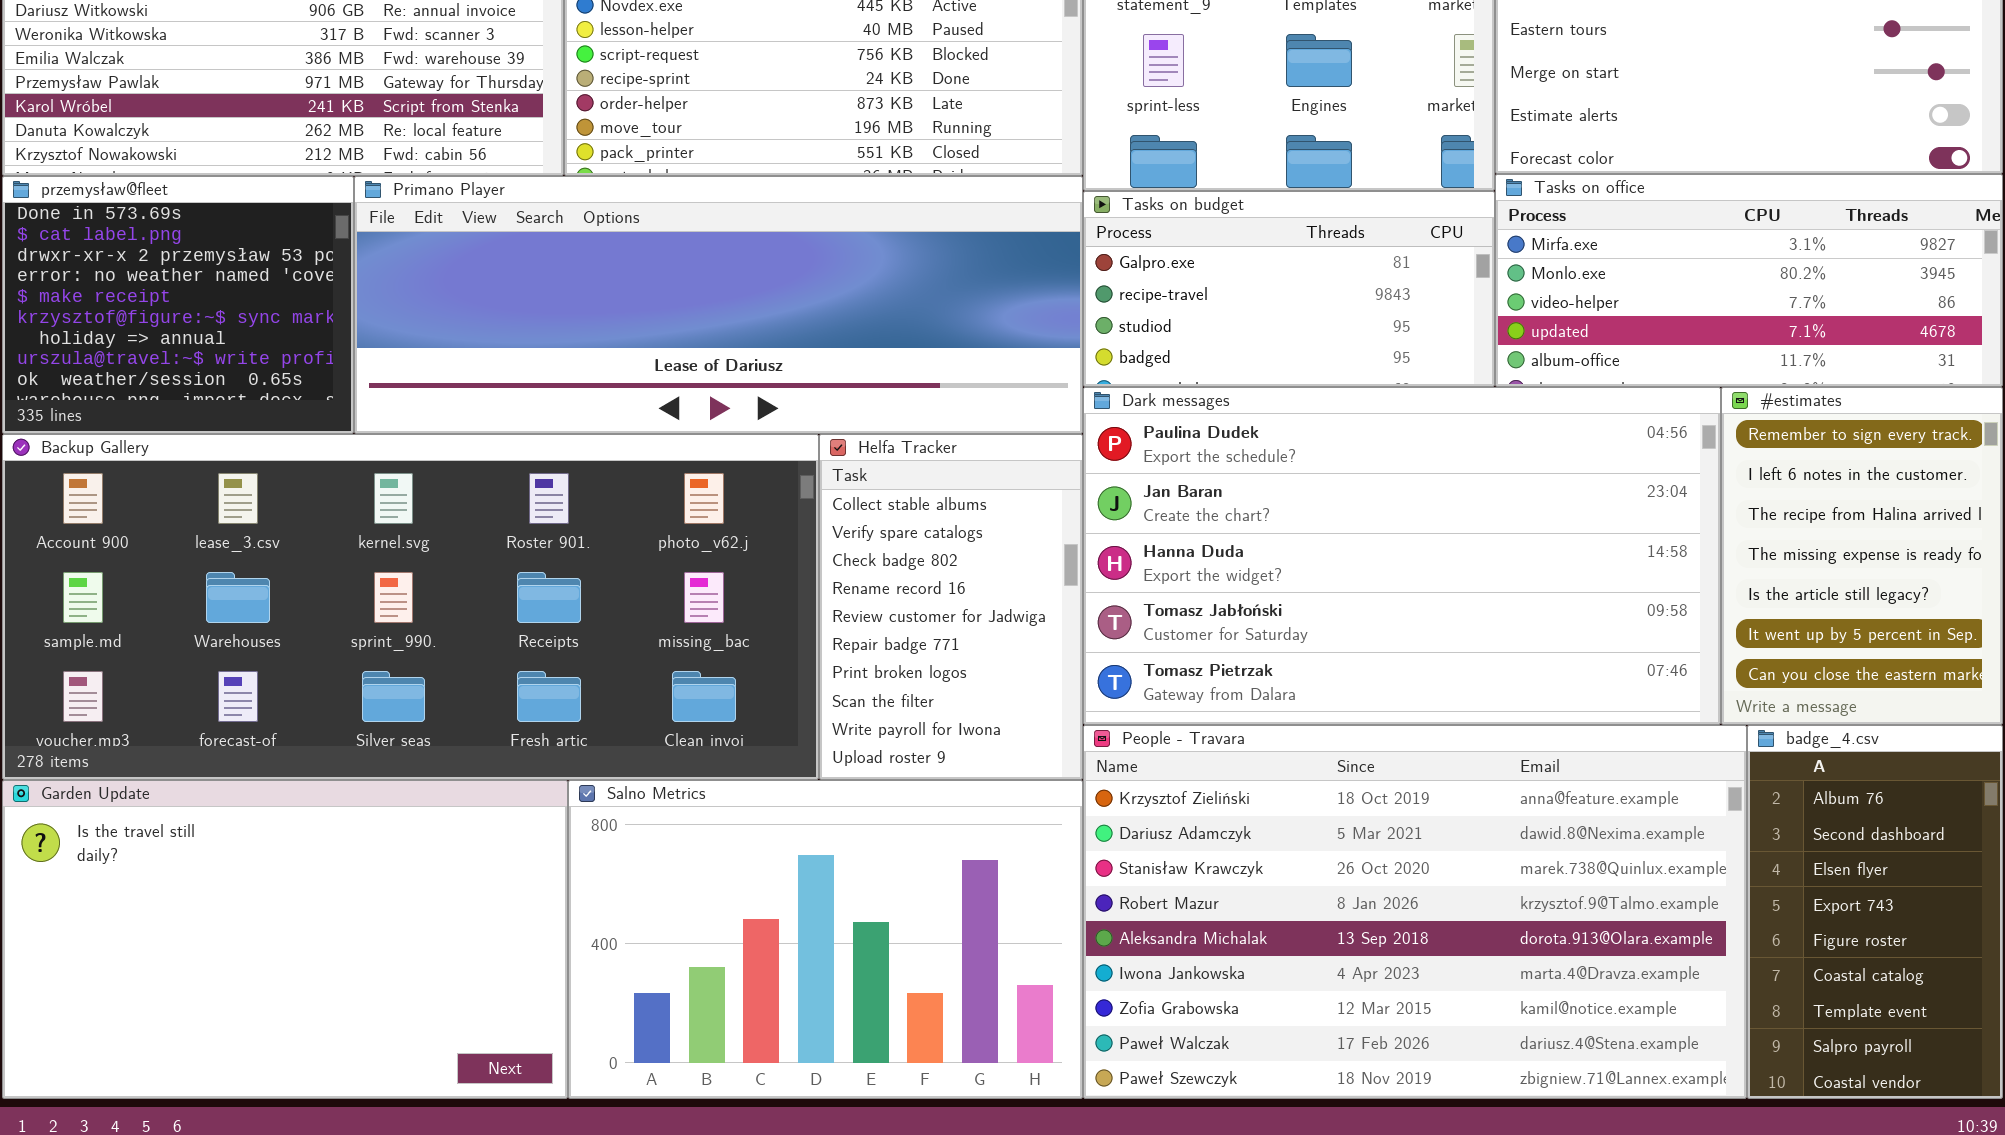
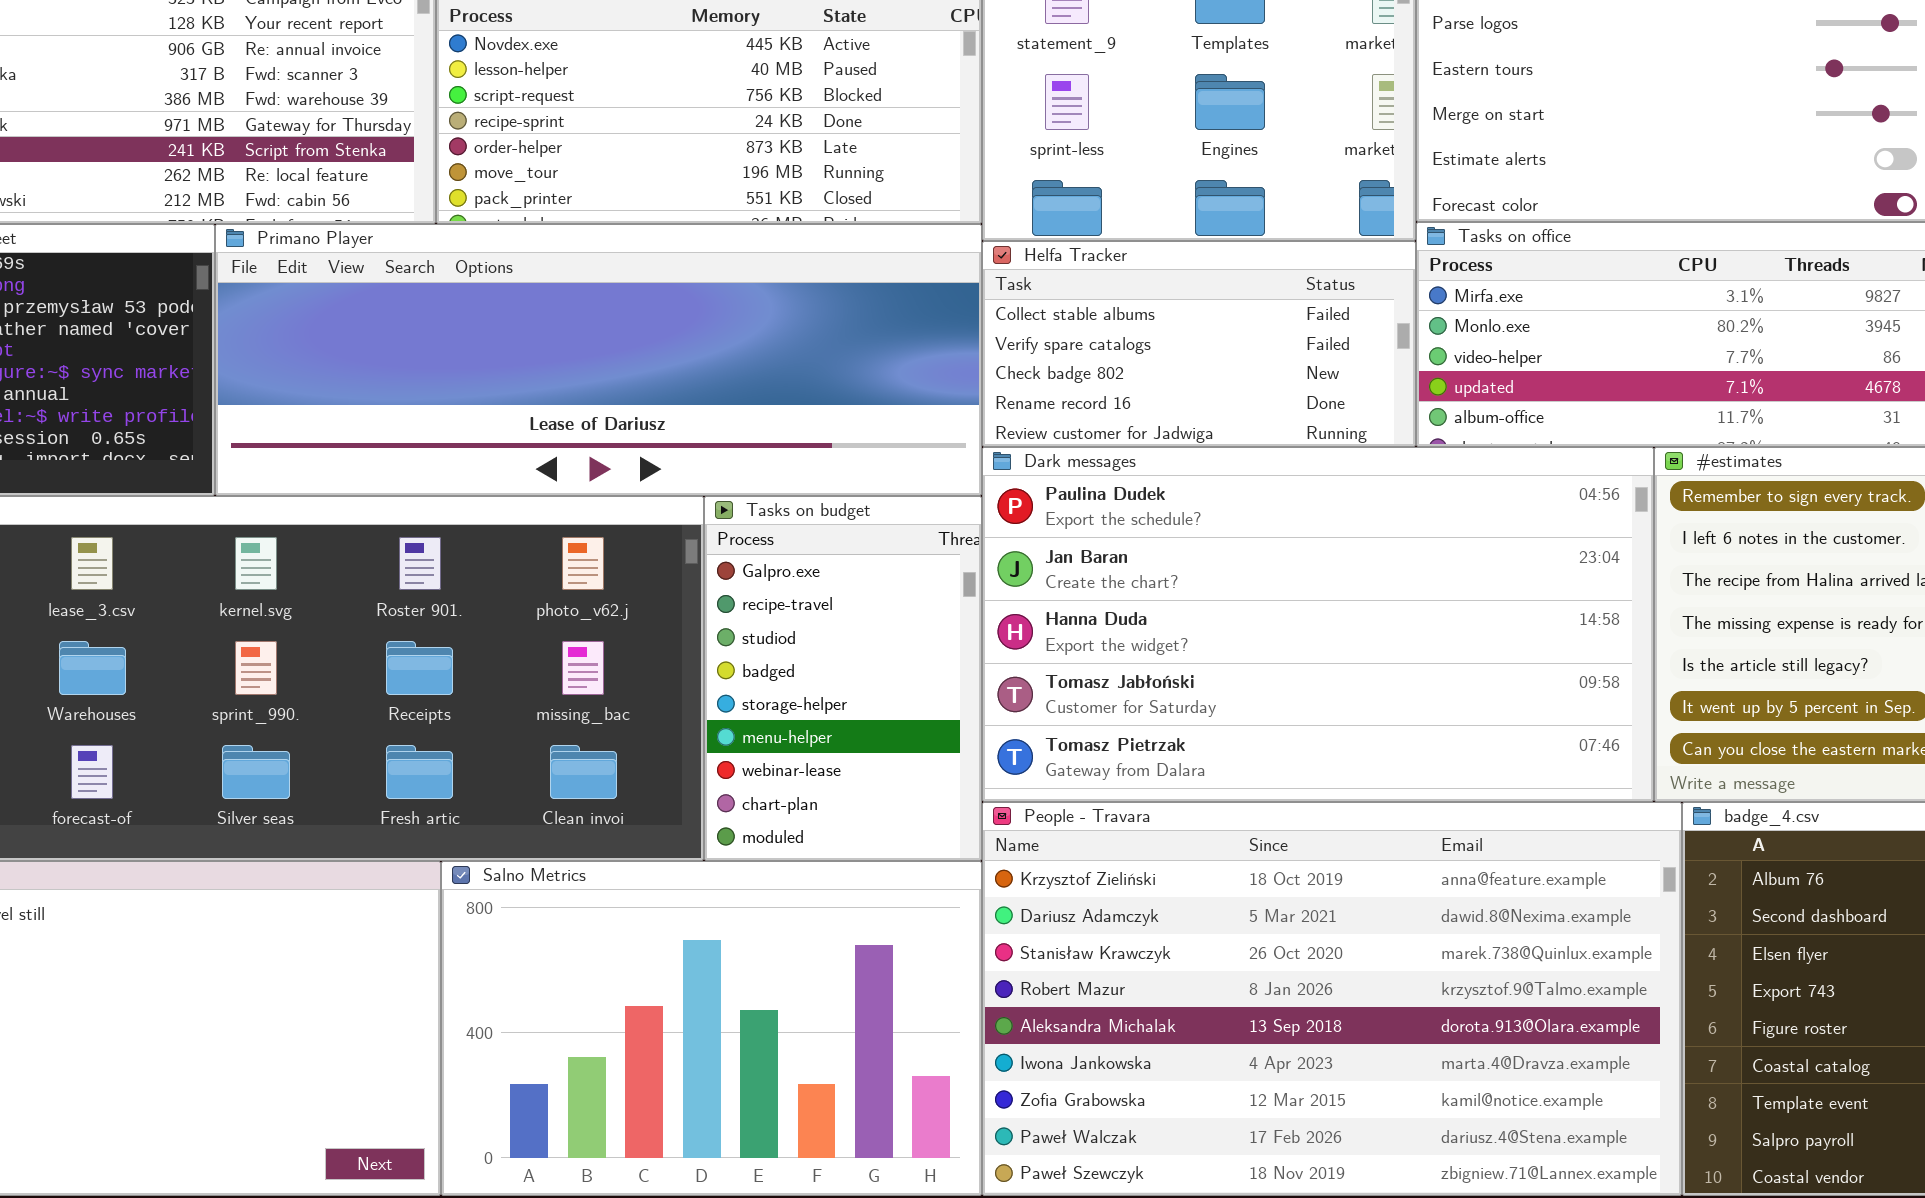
Tasks on budget: [1083,191,1495,387] -> [704,496,982,861], moved, resized
Helfa Tracker: [819,434,1083,780] -> [982,241,1416,447], moved, resized

